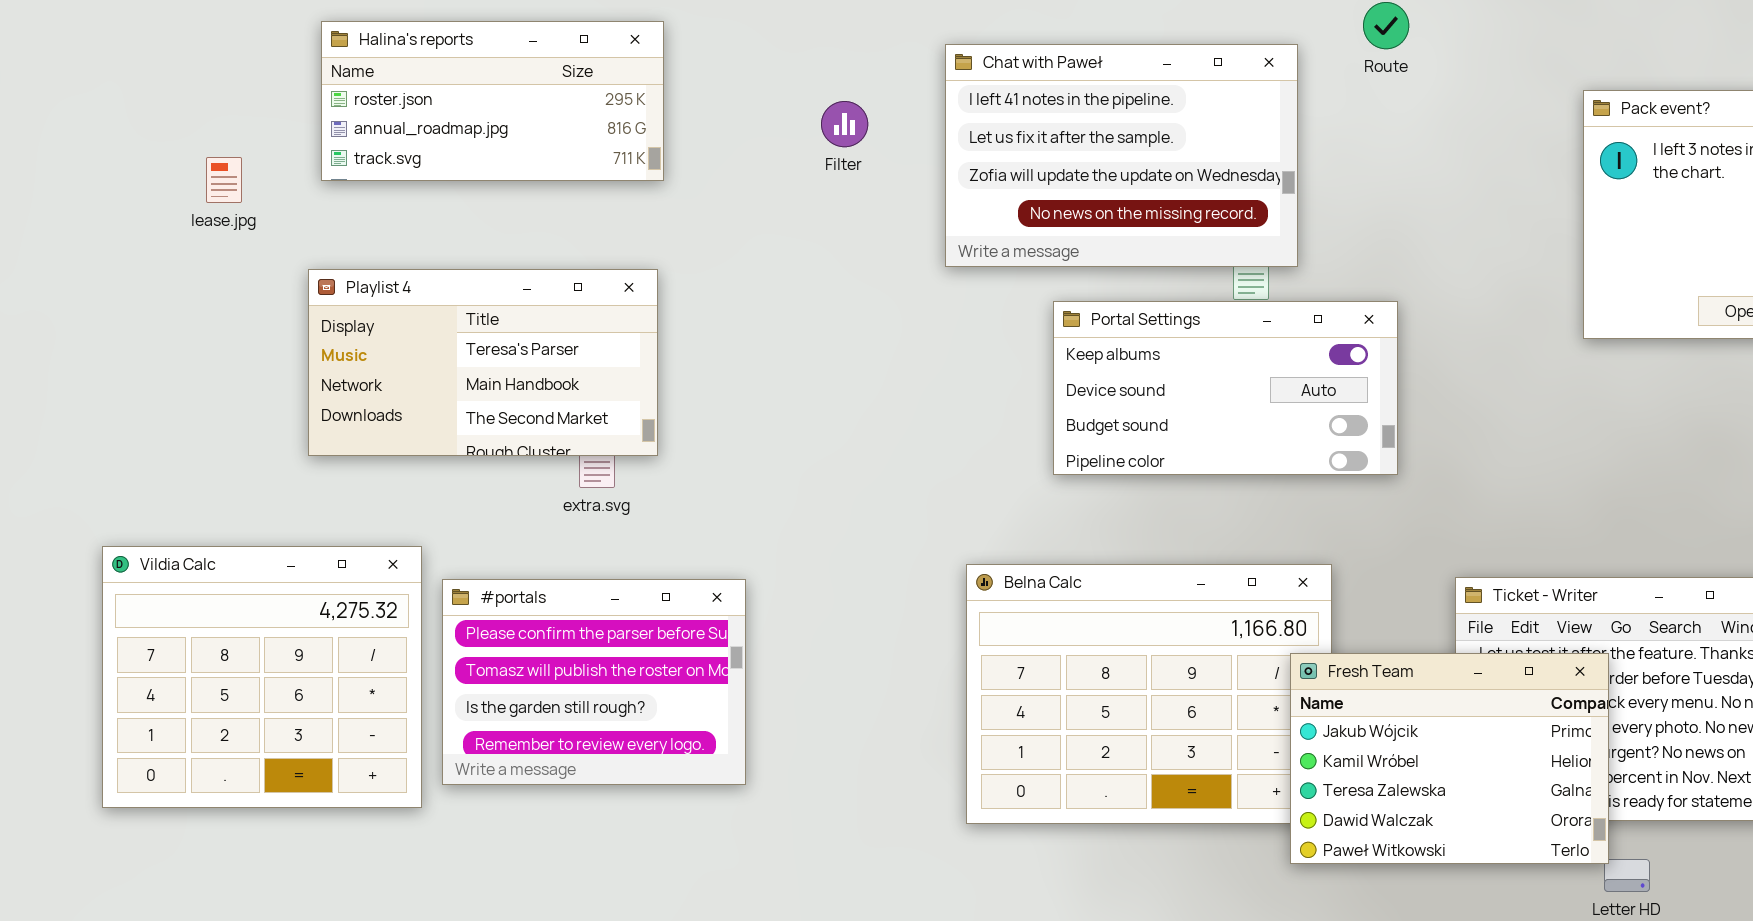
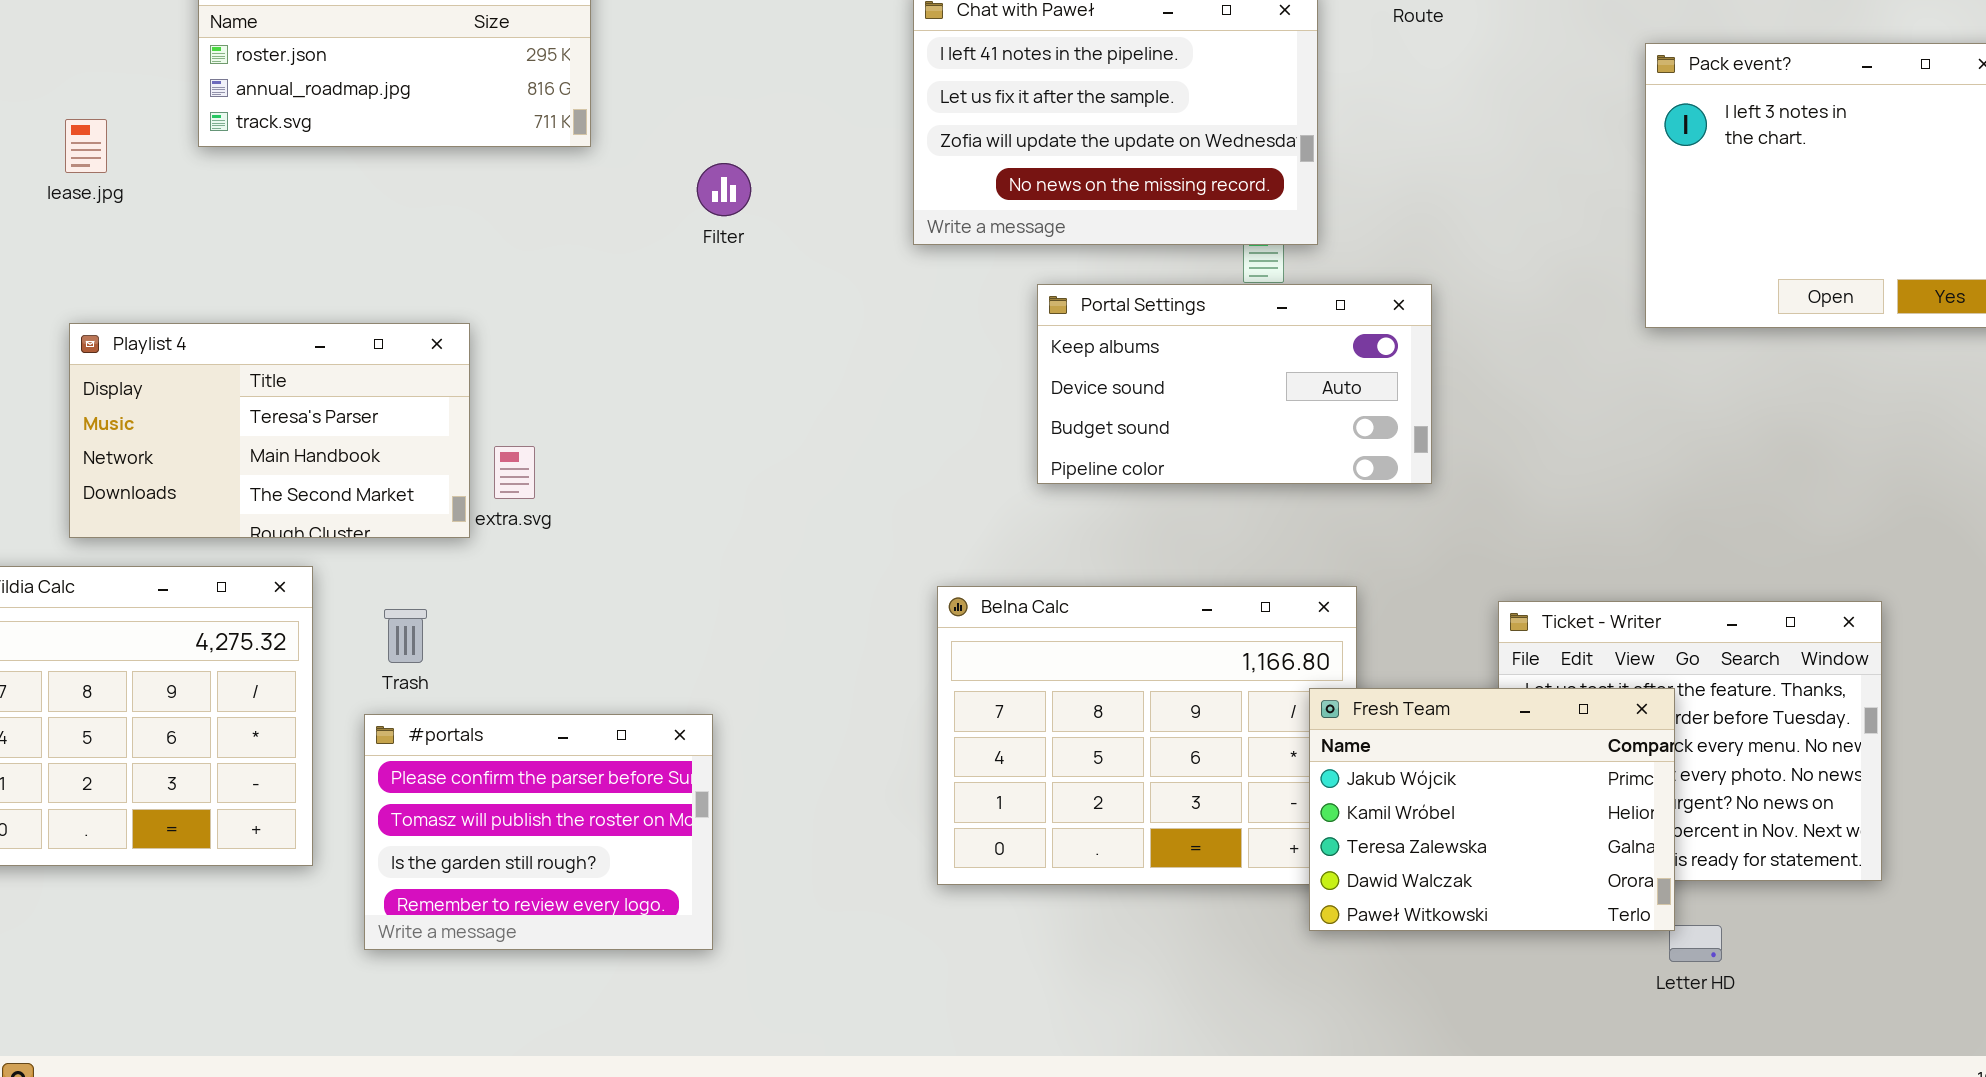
Filter: [821,101,868,147] -> [697,163,751,216], moved
Playlist 4: [308,269,658,456] -> [69,323,470,538], moved
#portals: [442,579,746,785] -> [364,714,713,950], moved

